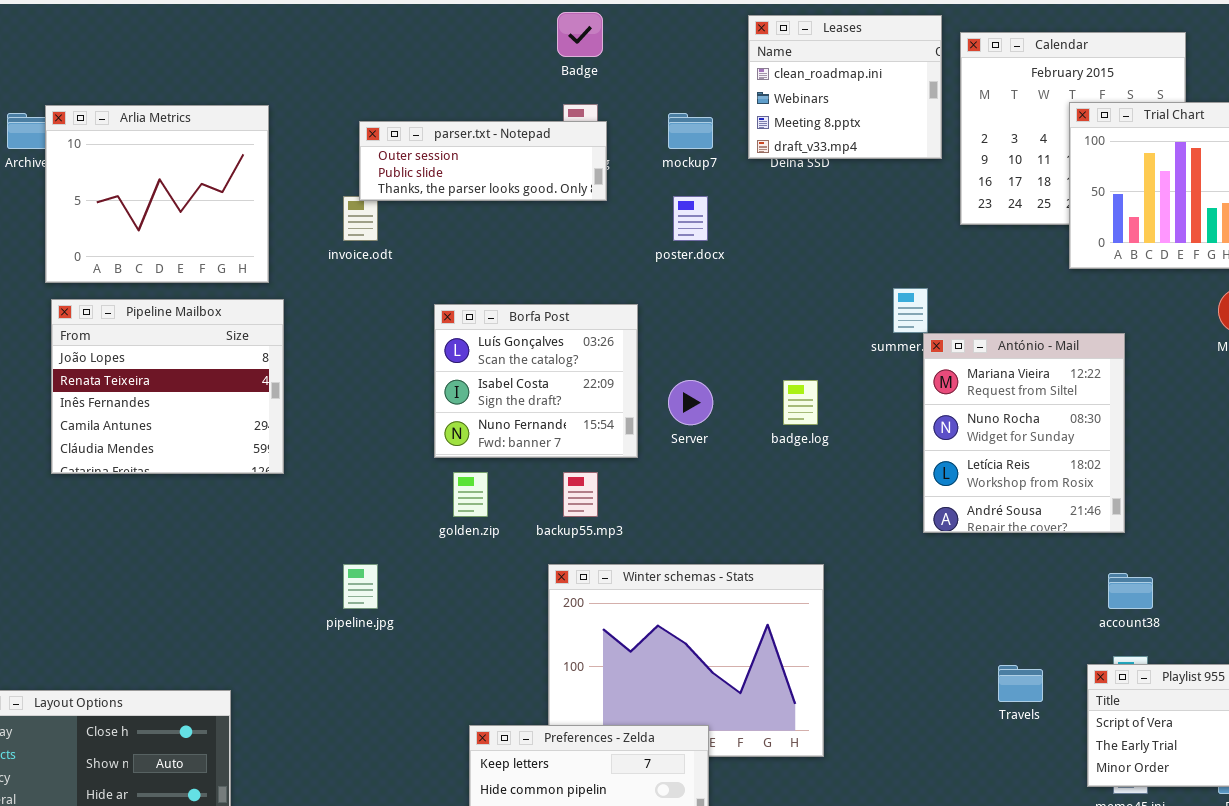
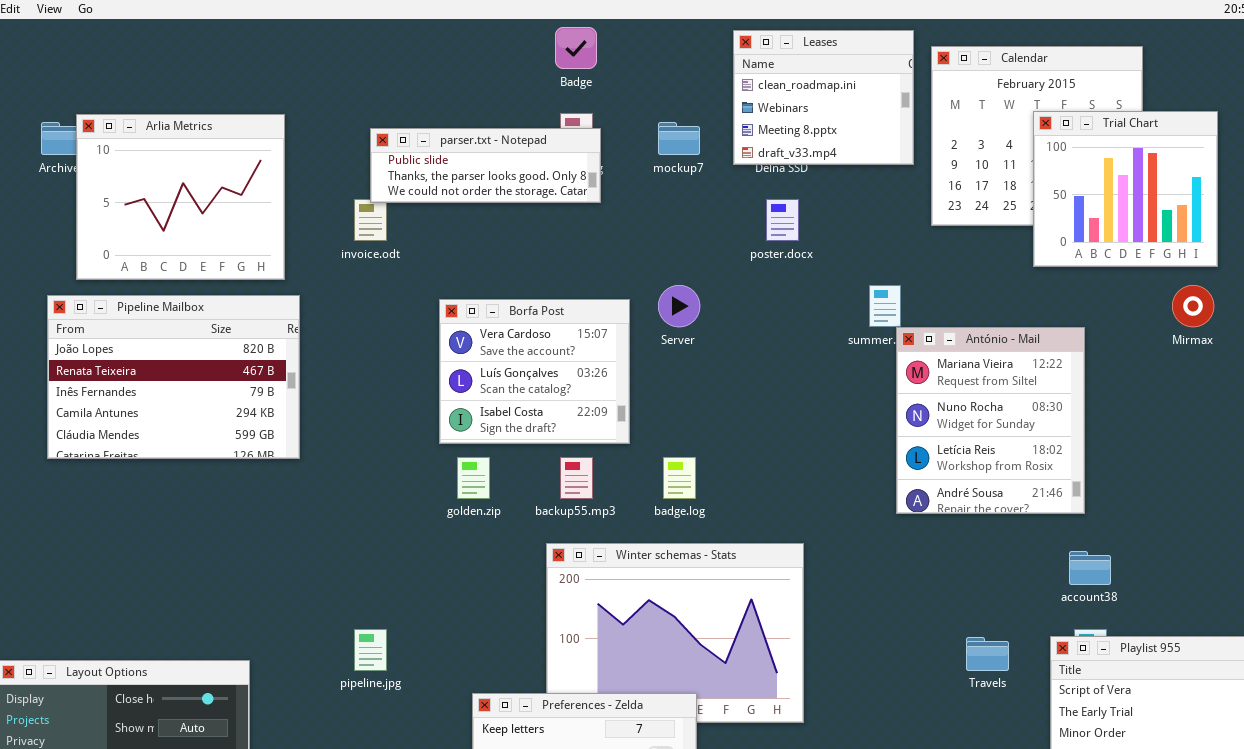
parser.txt - Notepad: [359,121,607,201] -> [370,128,601,203], scrolled down 1 row
poster.docx: [673,196,708,241] -> [766,199,799,241], moved
Pipeline Mailbox: [51,299,284,474] -> [47,295,300,459], resized
Borfa Post: [434,304,638,458] -> [439,299,630,444], scrolled up 1 row
Server: [668,380,713,425] -> [658,285,700,327], moved
badge.log: [783,380,818,425] -> [663,457,696,499], moved
pipeline.jpg: [343,564,378,609] -> [354,629,387,671], moved

